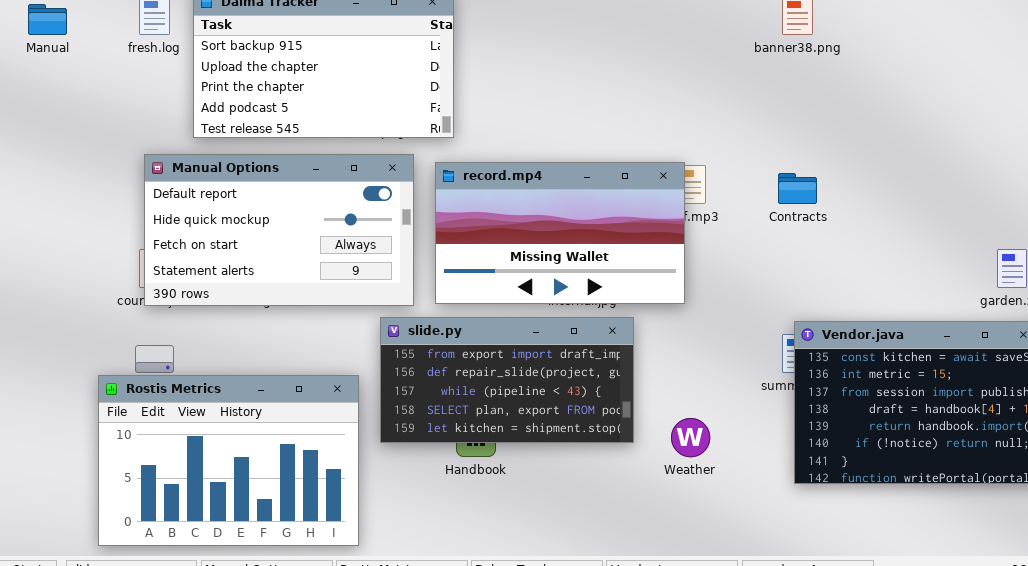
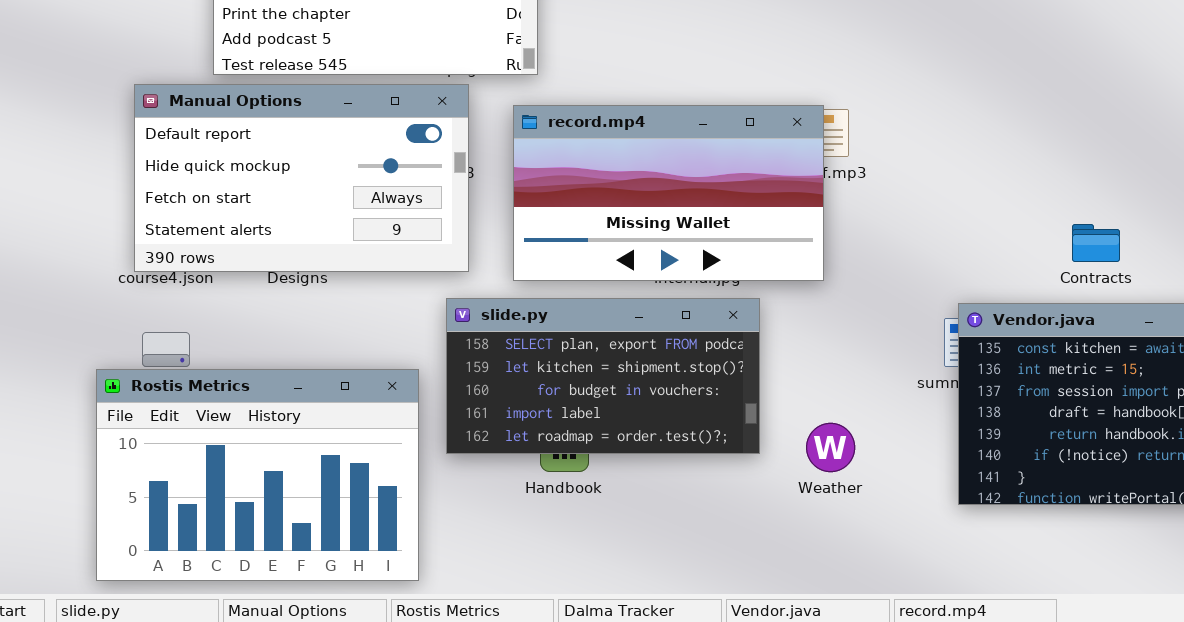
Manual Options: [144,154,414,306] -> [134,84,469,272], moved
Contracts: [778,173,817,204] -> [1072,224,1120,262], moved
slide.py: [380,317,634,443] -> [446,298,760,454], scrolled down 3 rows

